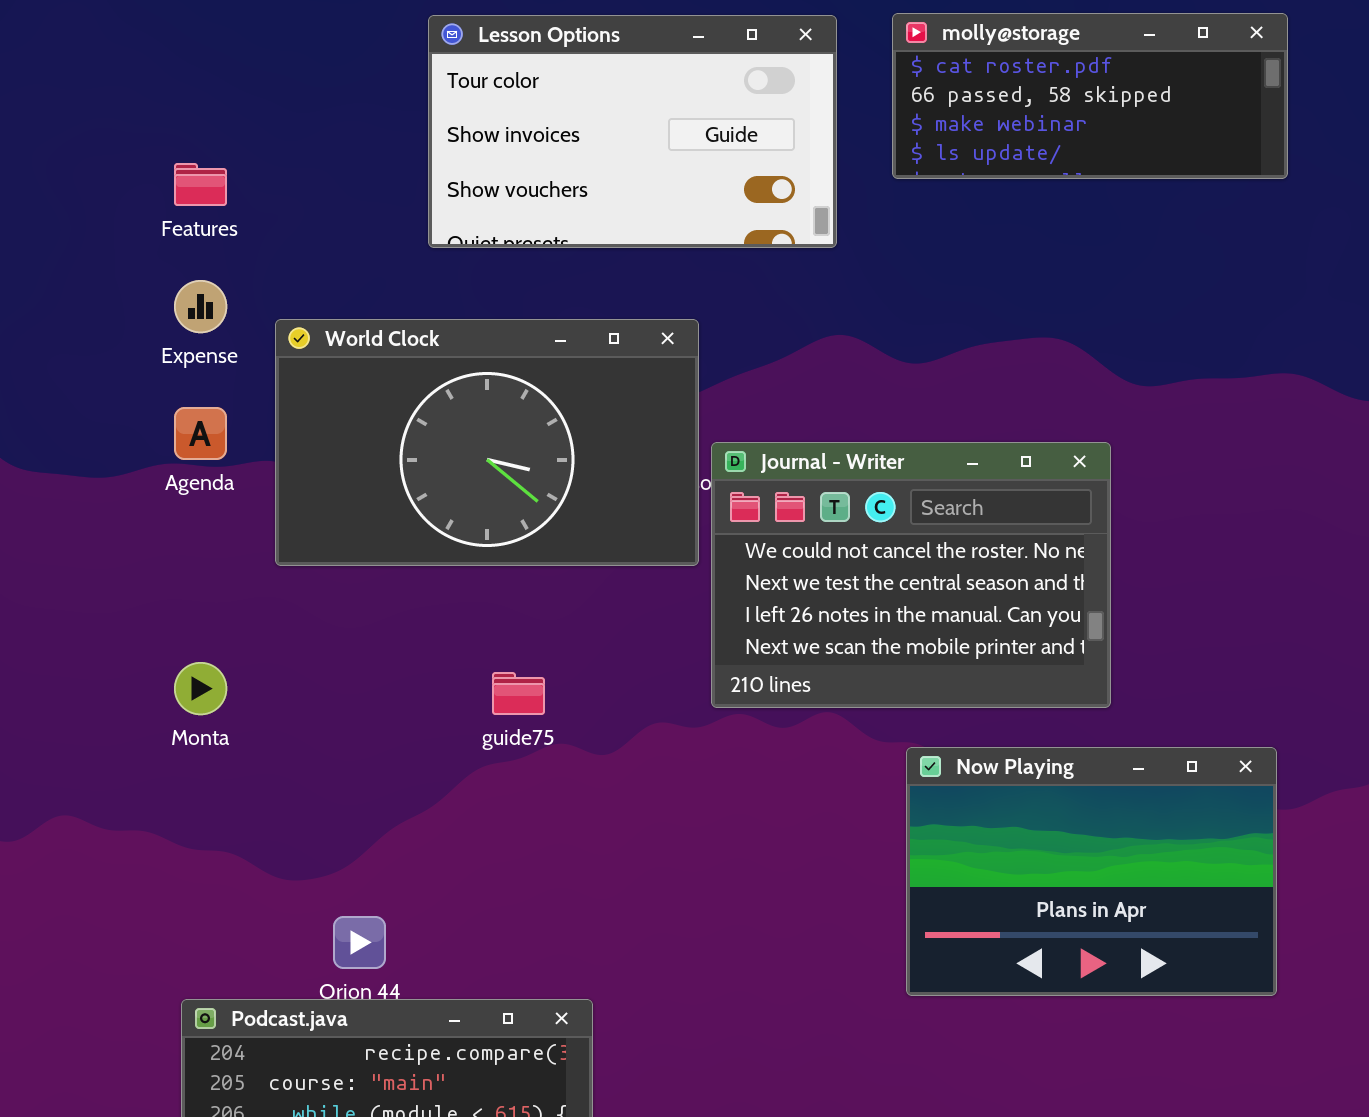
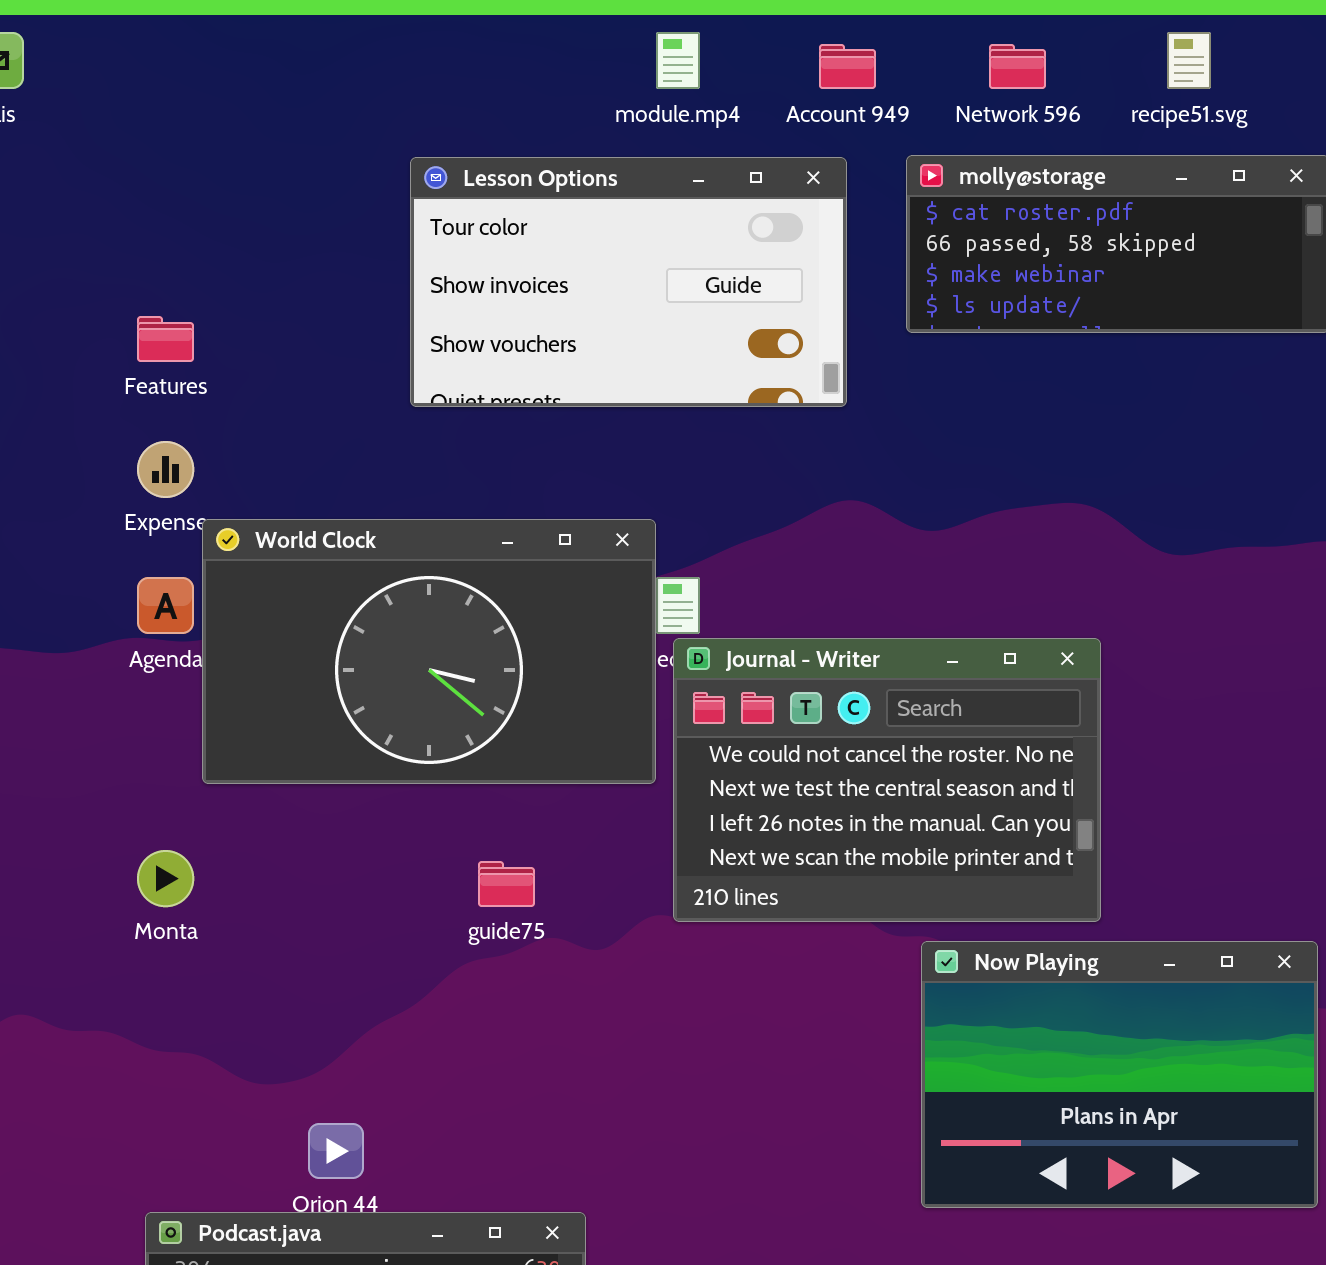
World Clock: [275,319,699,566] -> [202,519,656,784], moved
Journal - Writer: [711,442,1111,708] -> [673,638,1101,922], moved

